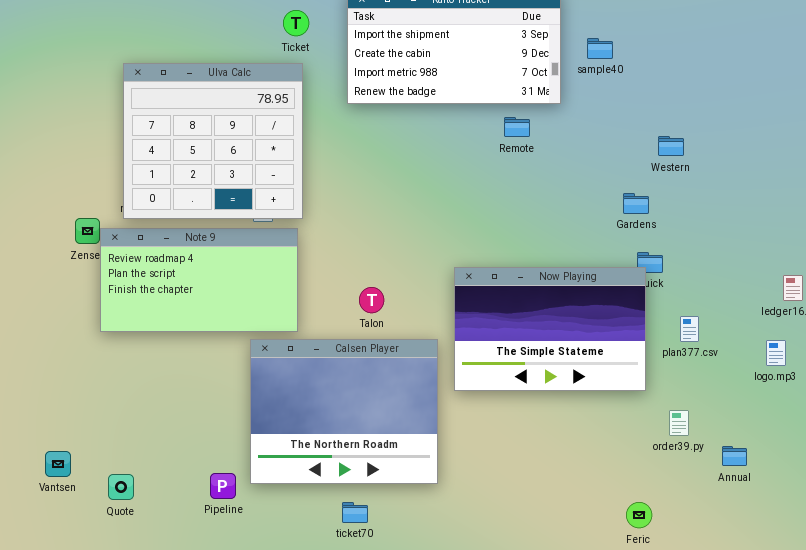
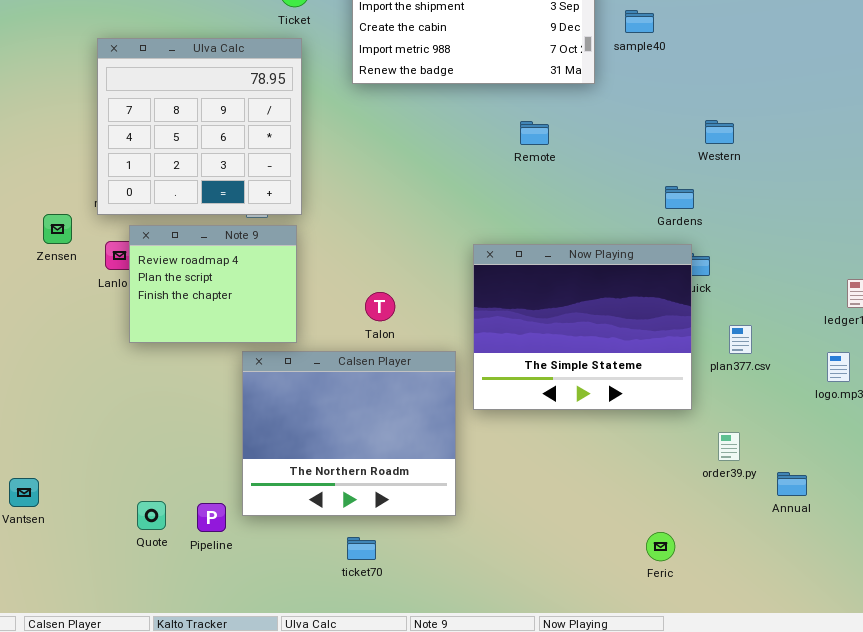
Remote: [504,117,530,137] -> [520,121,549,145], moved
Note 9: [100,228,298,332] -> [129,225,297,343], resized
Now Playing: [454,267,646,391] -> [473,244,692,410], resized
Quote: [108,474,134,500] -> [137,501,166,530], moved
Feric: [626,502,652,528] -> [646,532,675,561], moved

